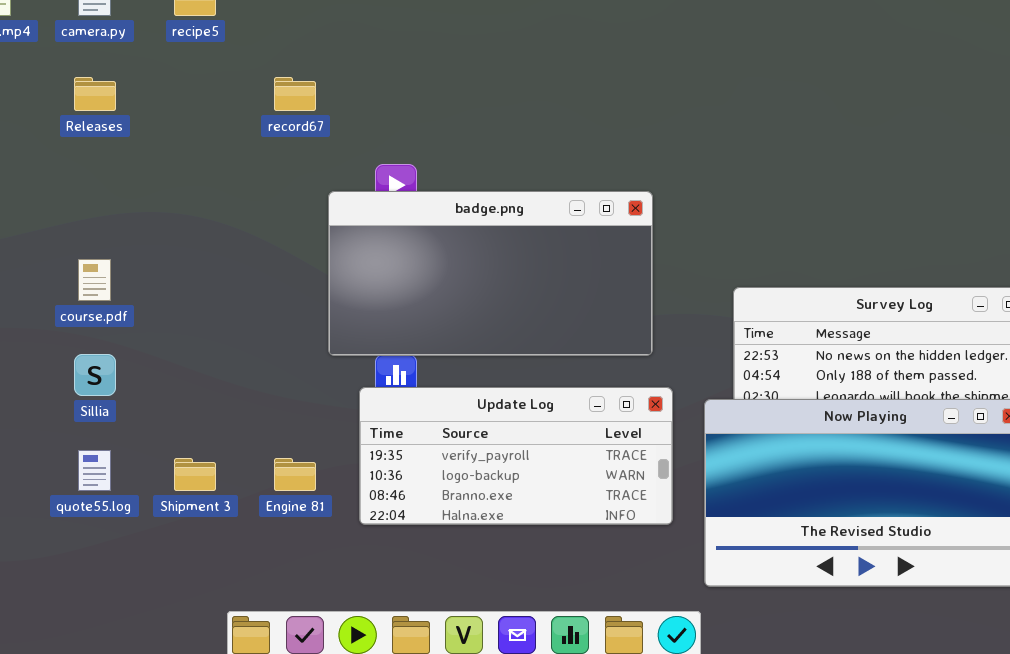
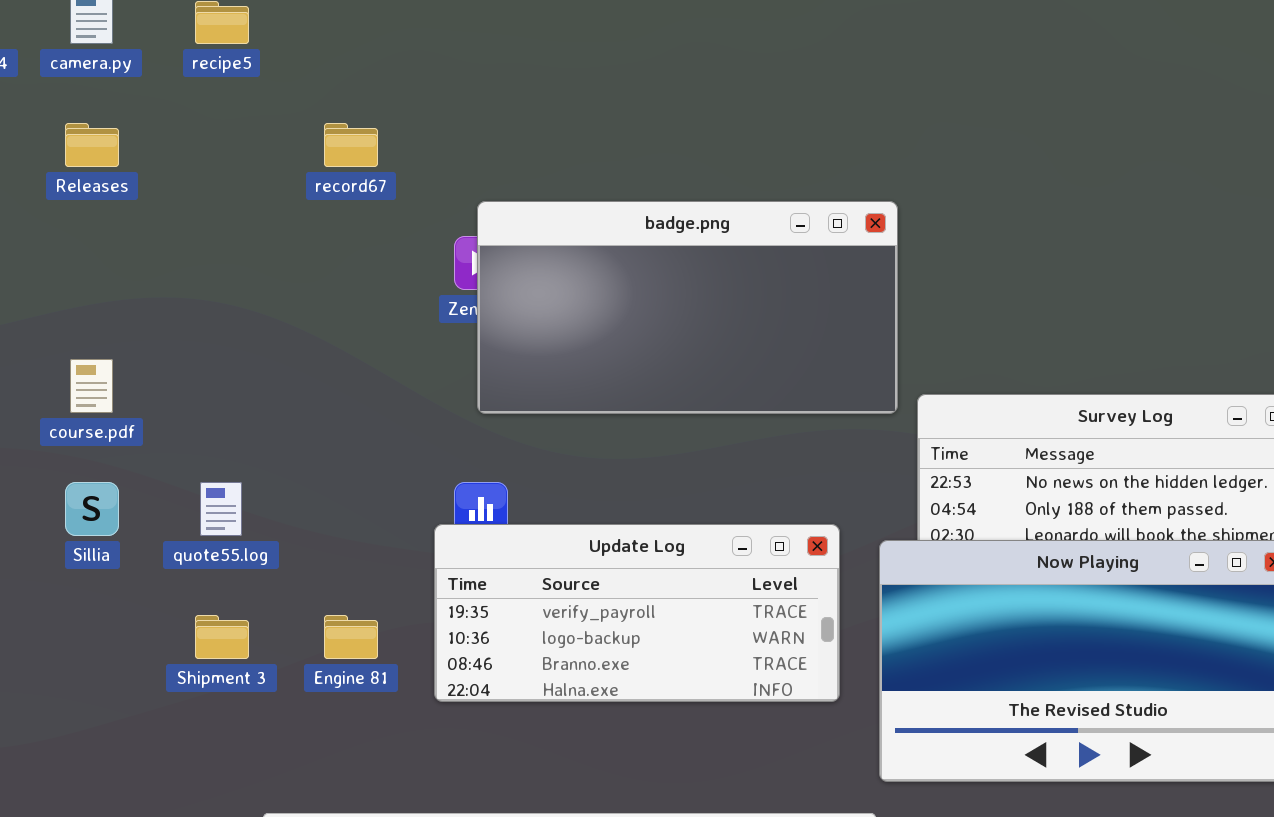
badge.png: [328,191,653,356] -> [477,201,898,414], moved
quote55.log: [78,450,111,491] -> [200,482,242,536], moved

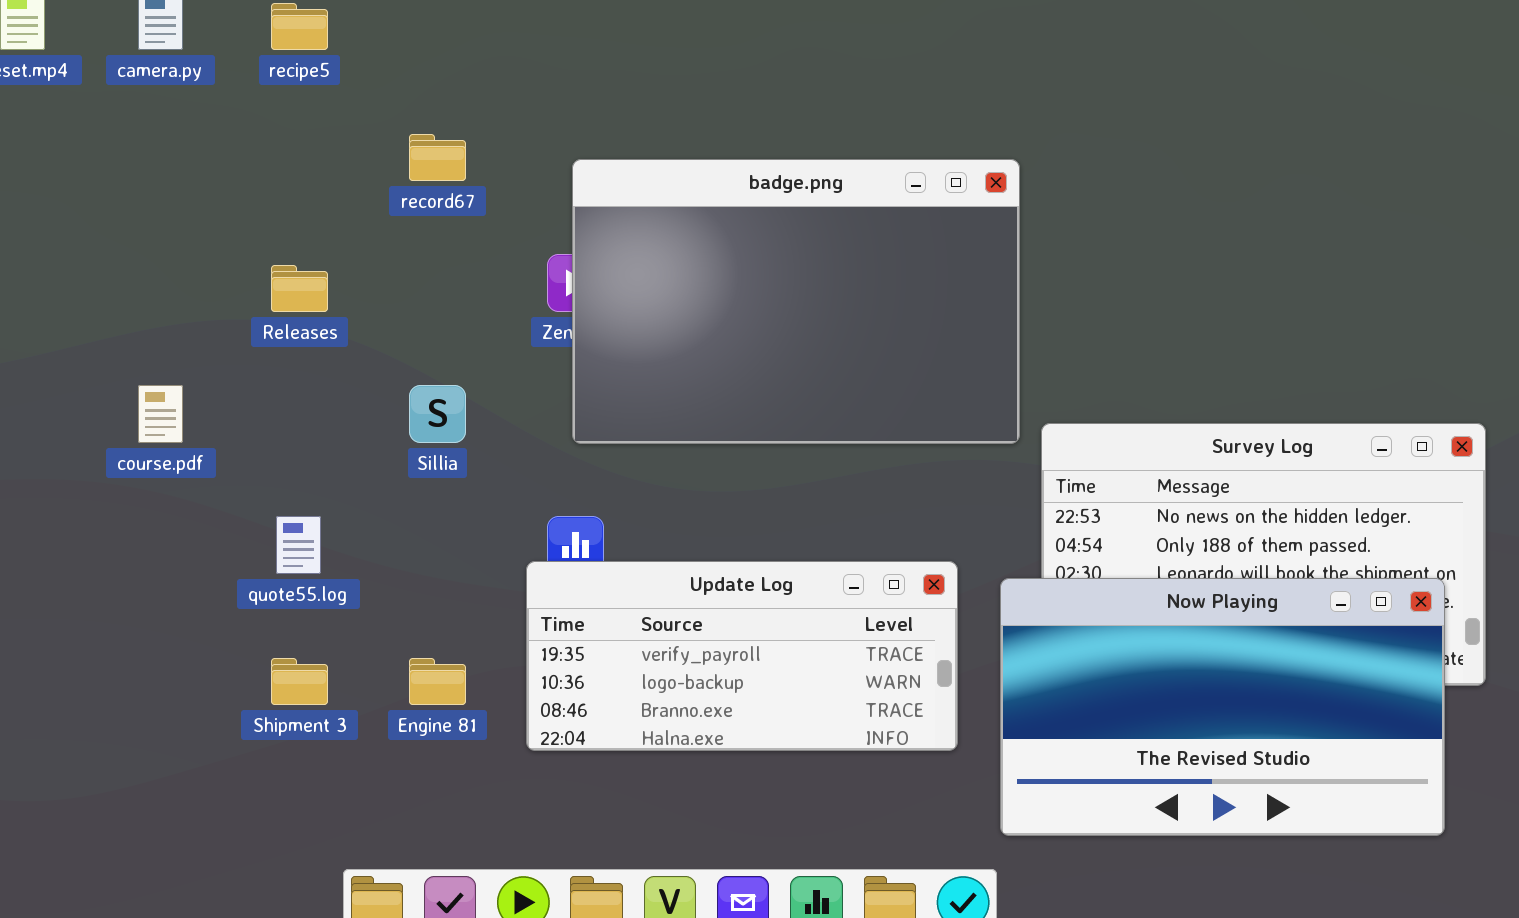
Releases: [65,123,119,167] -> [271,265,328,312], moved
badge.png: [477,201,898,414] -> [572,159,1020,444], resized
Sillia: [65,482,119,536] -> [409,385,466,443], moved

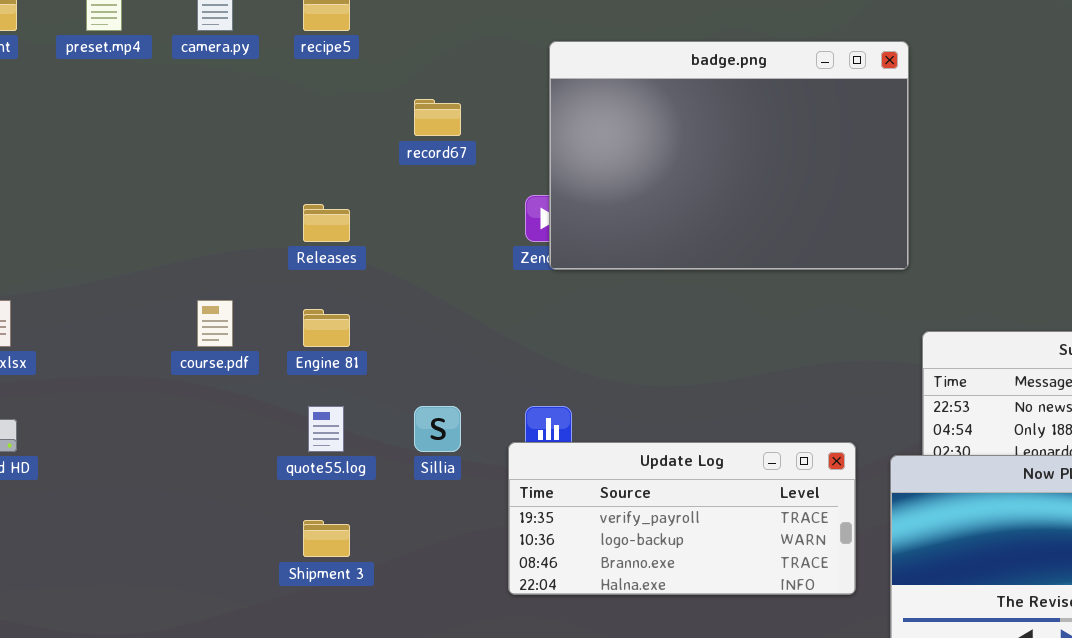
badge.png: [572,159,1020,444] -> [549,41,909,270], moved
Sillia: [409,385,466,443] -> [414,406,461,452], moved
Engine 81: [409,658,466,705] -> [303,309,350,347], moved

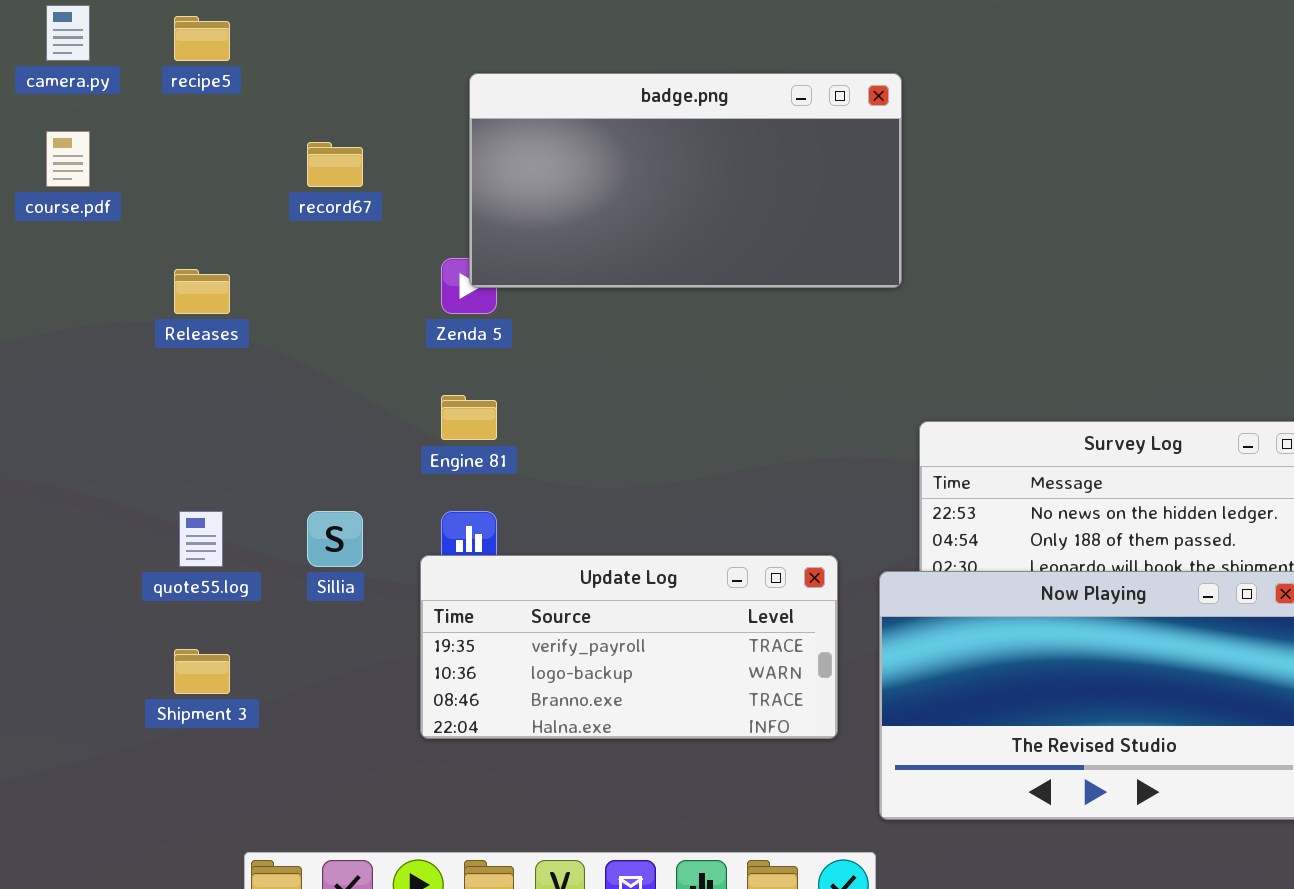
badge.png: [549,41,909,270] -> [469,73,902,288], resized
course.pdf: [197,300,233,347] -> [46,131,90,187], moved
Engine 81: [303,309,350,347] -> [441,395,497,440], moved

